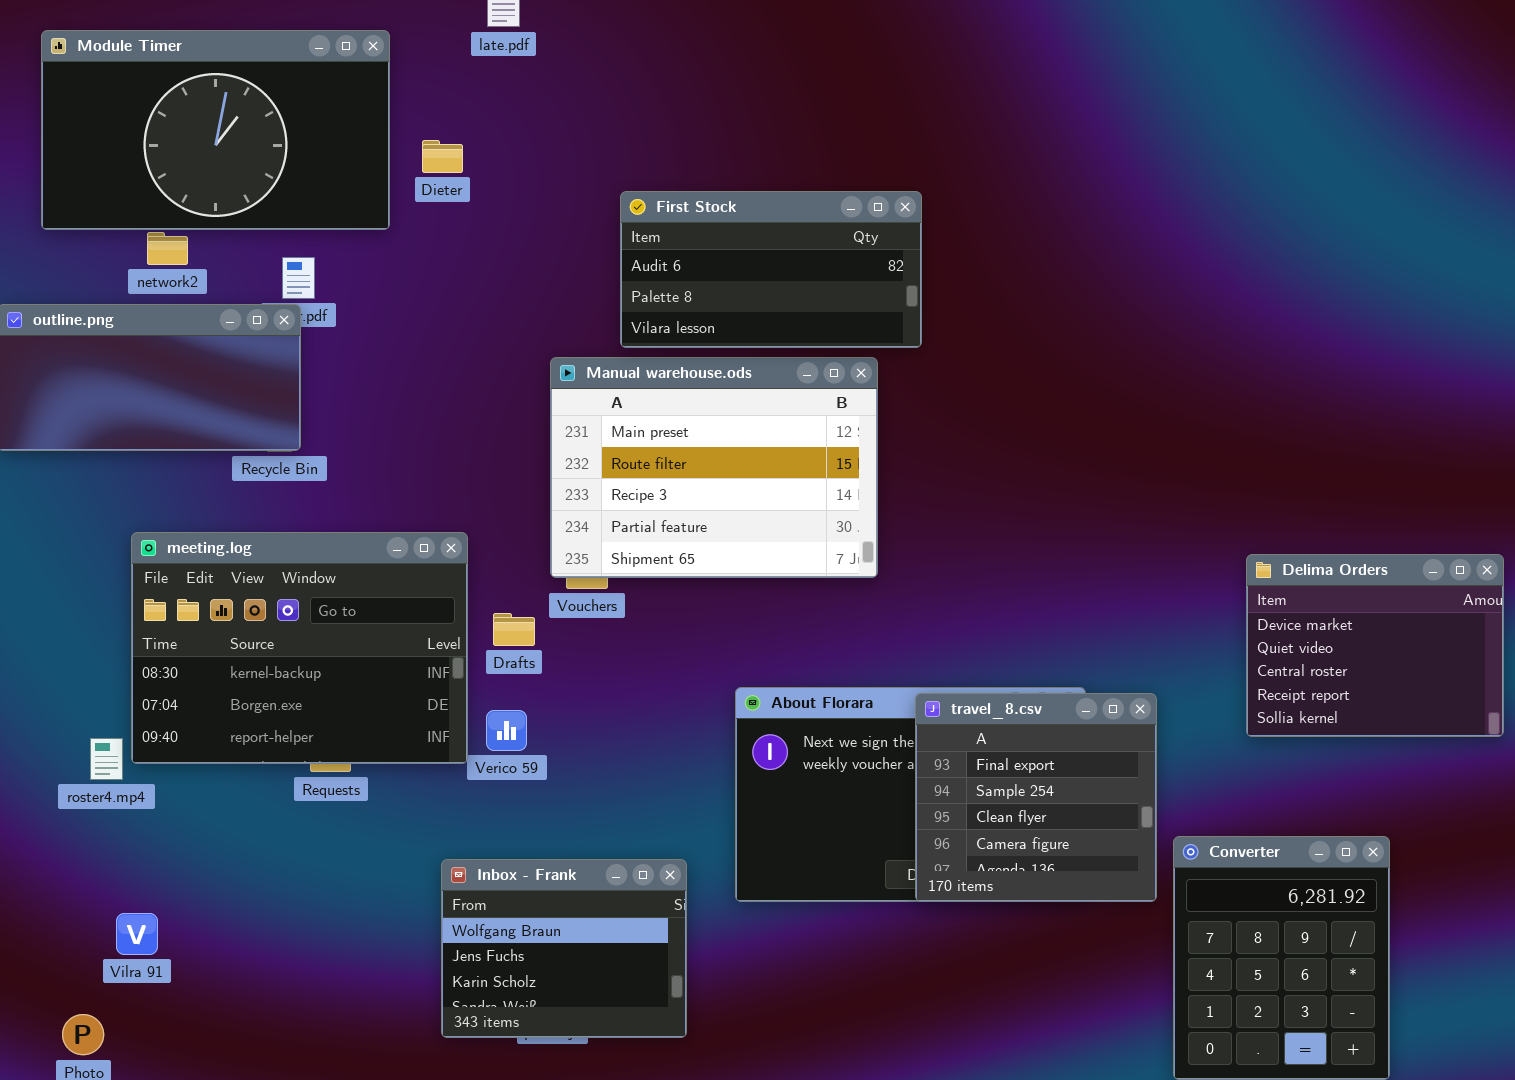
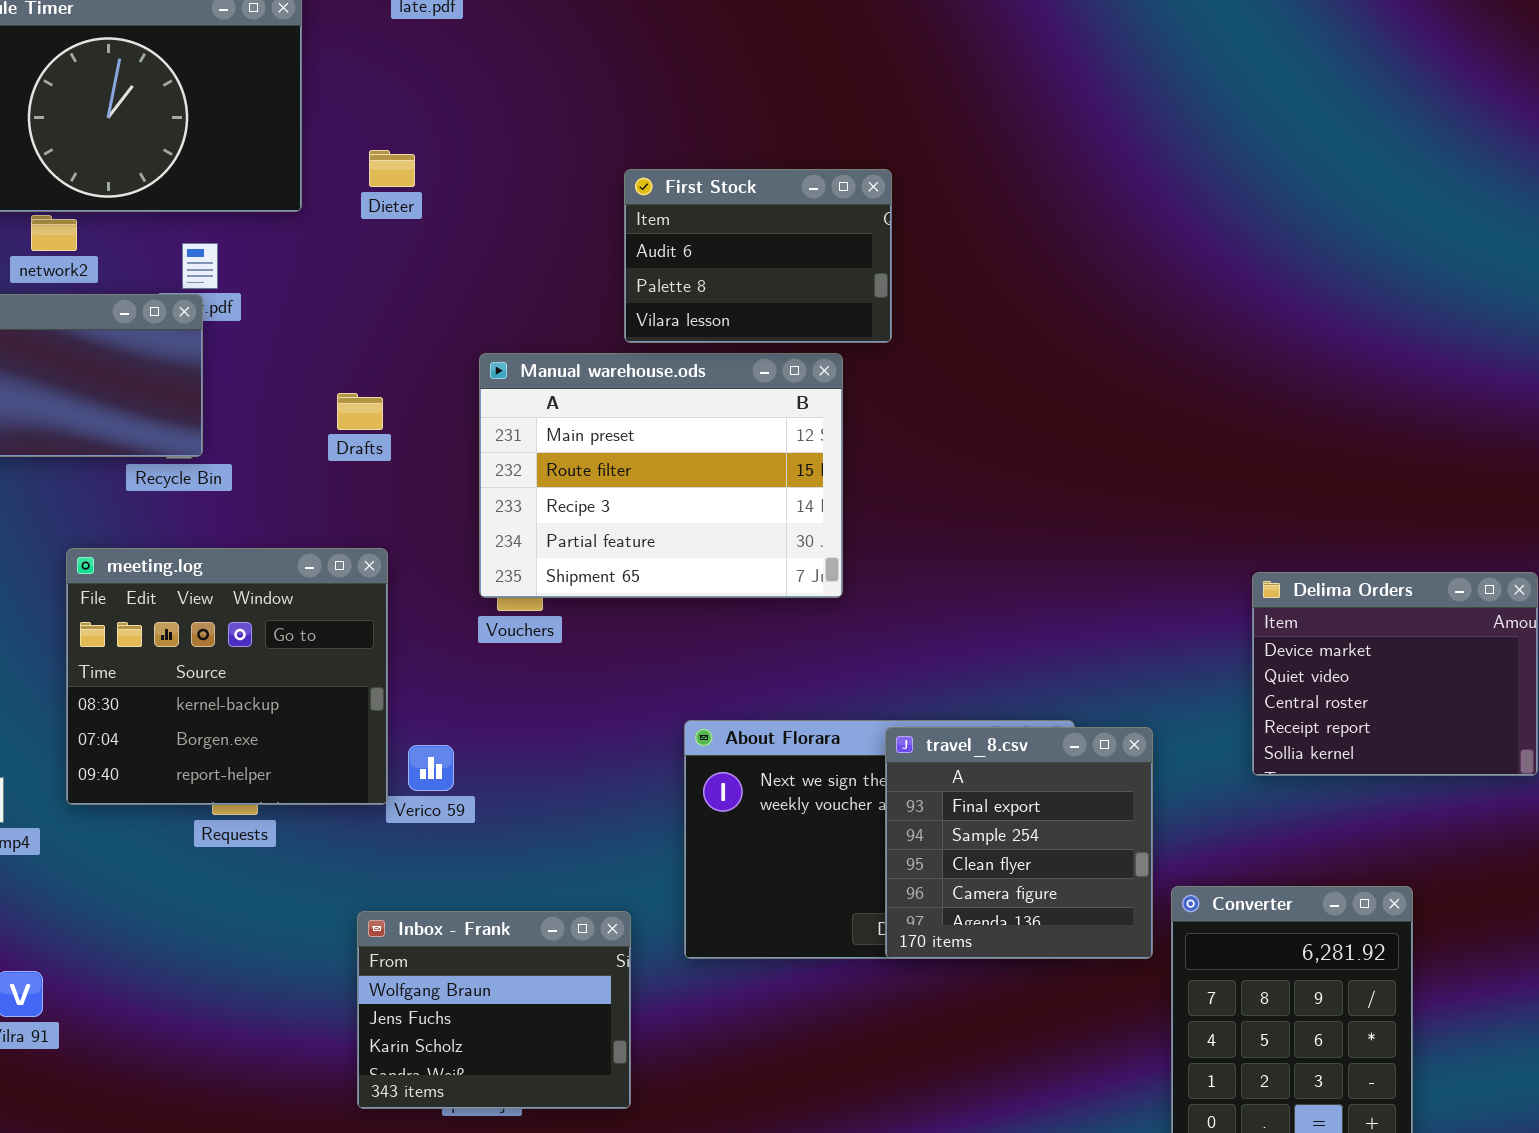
Dieter: [422,140,463,173] -> [369,150,415,187], moved
First Stock: [620,191,922,348] -> [624,169,892,343], resized
meeting.log: [131,532,468,764] -> [66,548,388,805], resized
Drafts: [493,613,535,646] -> [337,393,383,430], moved

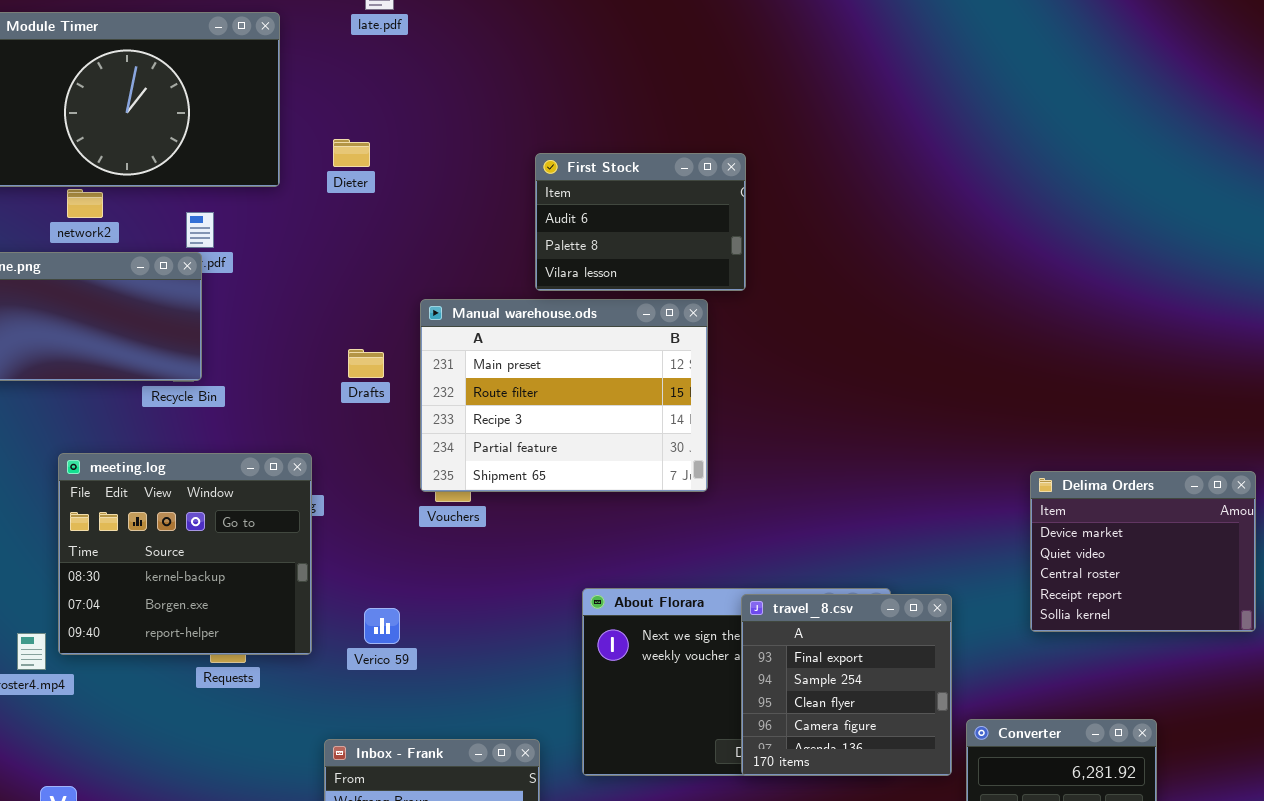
Drafts: [337,393,383,430] -> [348,349,384,378], moved
meeting.log: [66,548,388,805] -> [58,453,312,655], moved

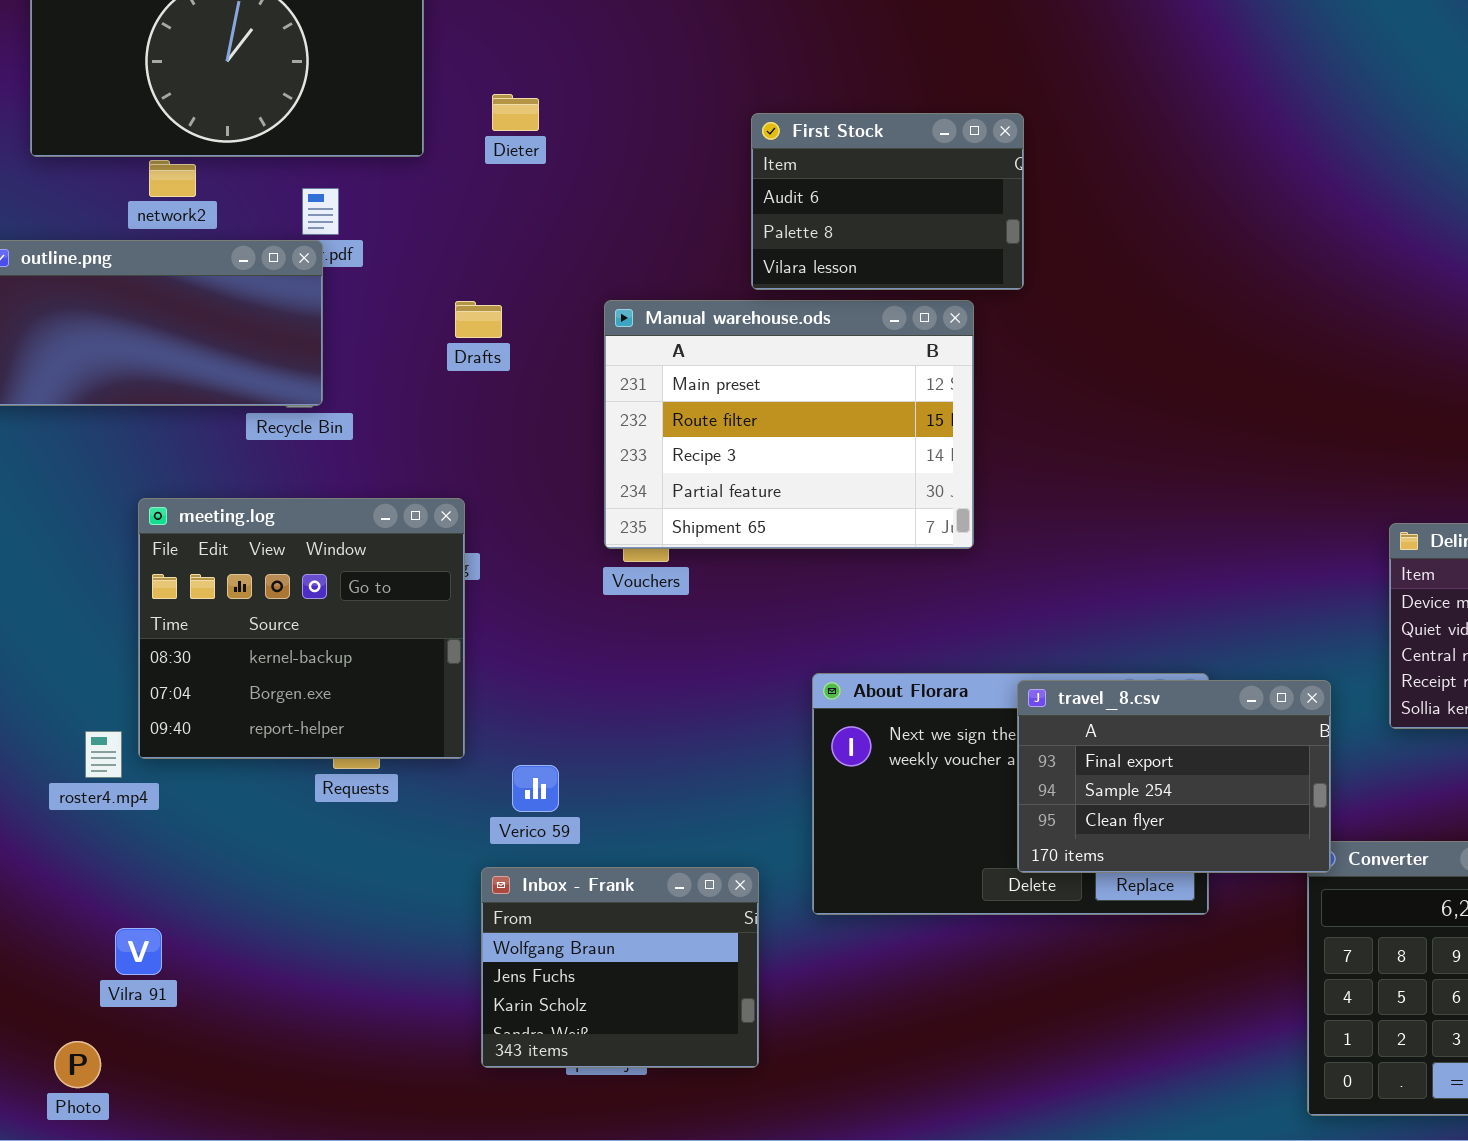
Drafts: [348,349,384,378] -> [455,301,502,338], moved
travel_8.csv: [741,594,952,776] -> [1017,680,1331,873], resized
Verico 59: [364,608,400,644] -> [512,765,559,812], moved

